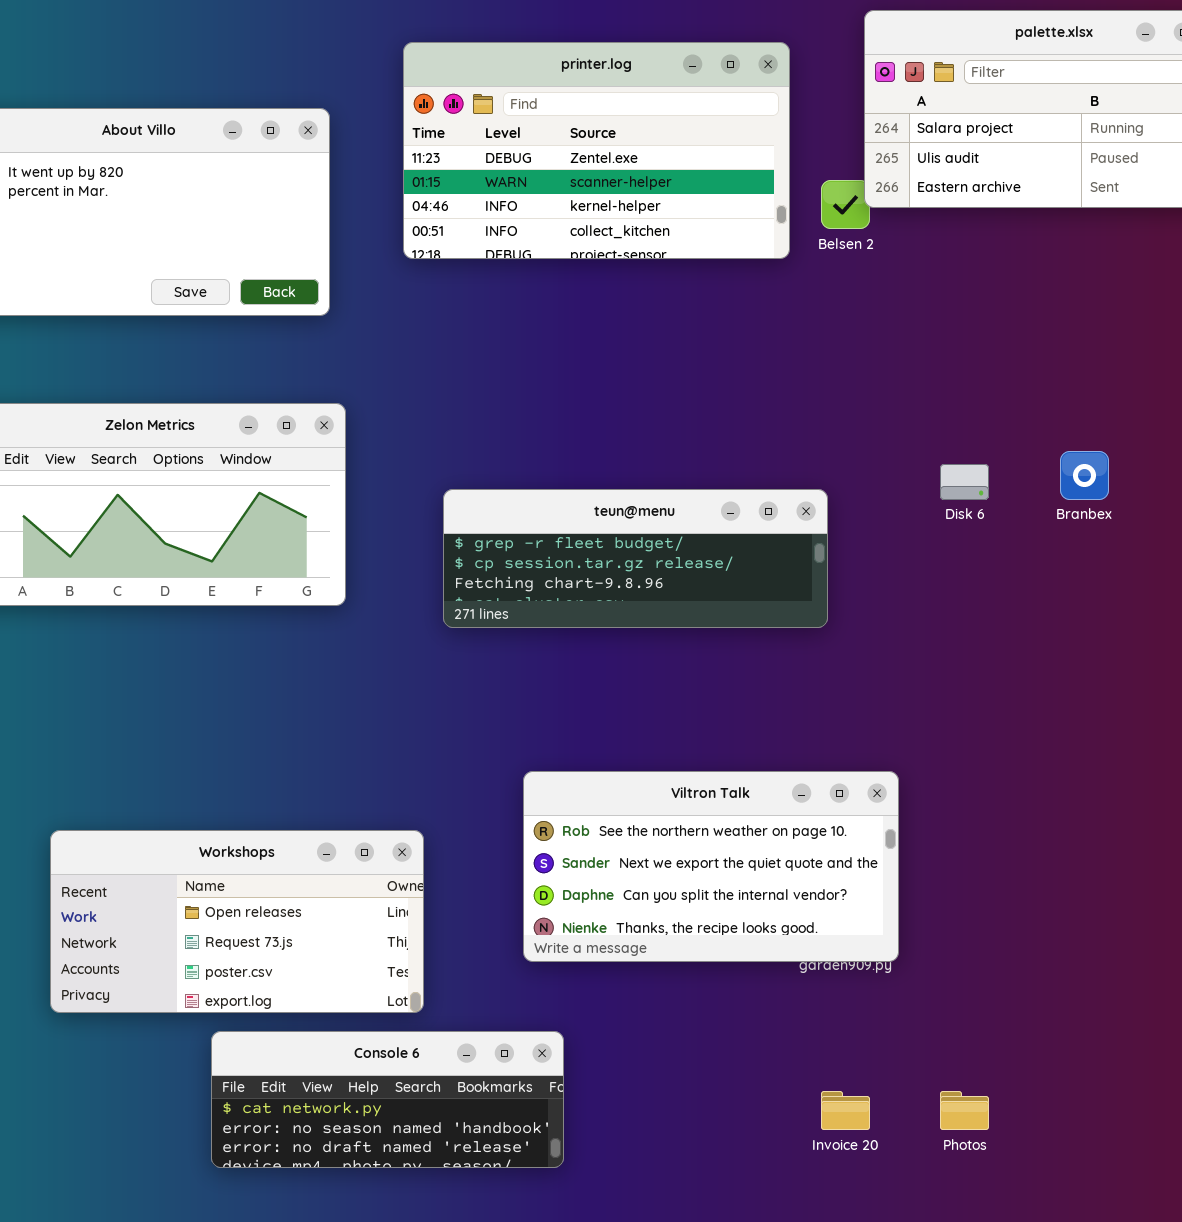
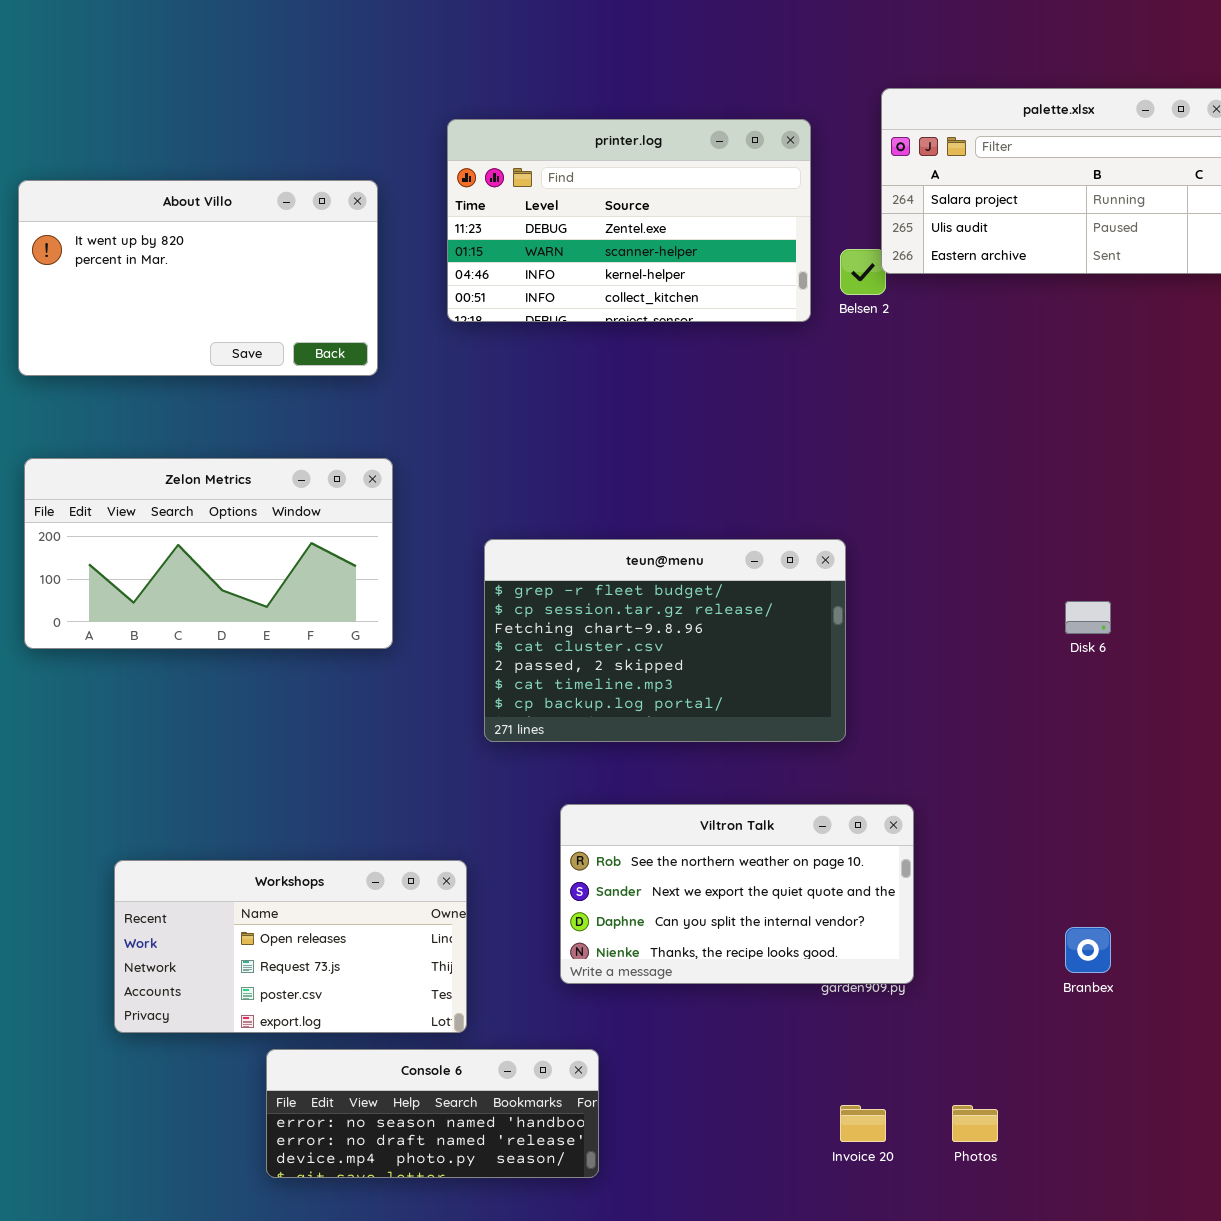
Branbex: [1060,451,1109,500] -> [1065,927,1111,973], moved
Disk 6: [940,464,989,500] -> [1065,601,1111,634], moved
teun@menu: [443,489,828,628] -> [484,539,846,742], resized
Console 6: [211,1031,564,1168] -> [266,1049,599,1178], scrolled down 1 row

